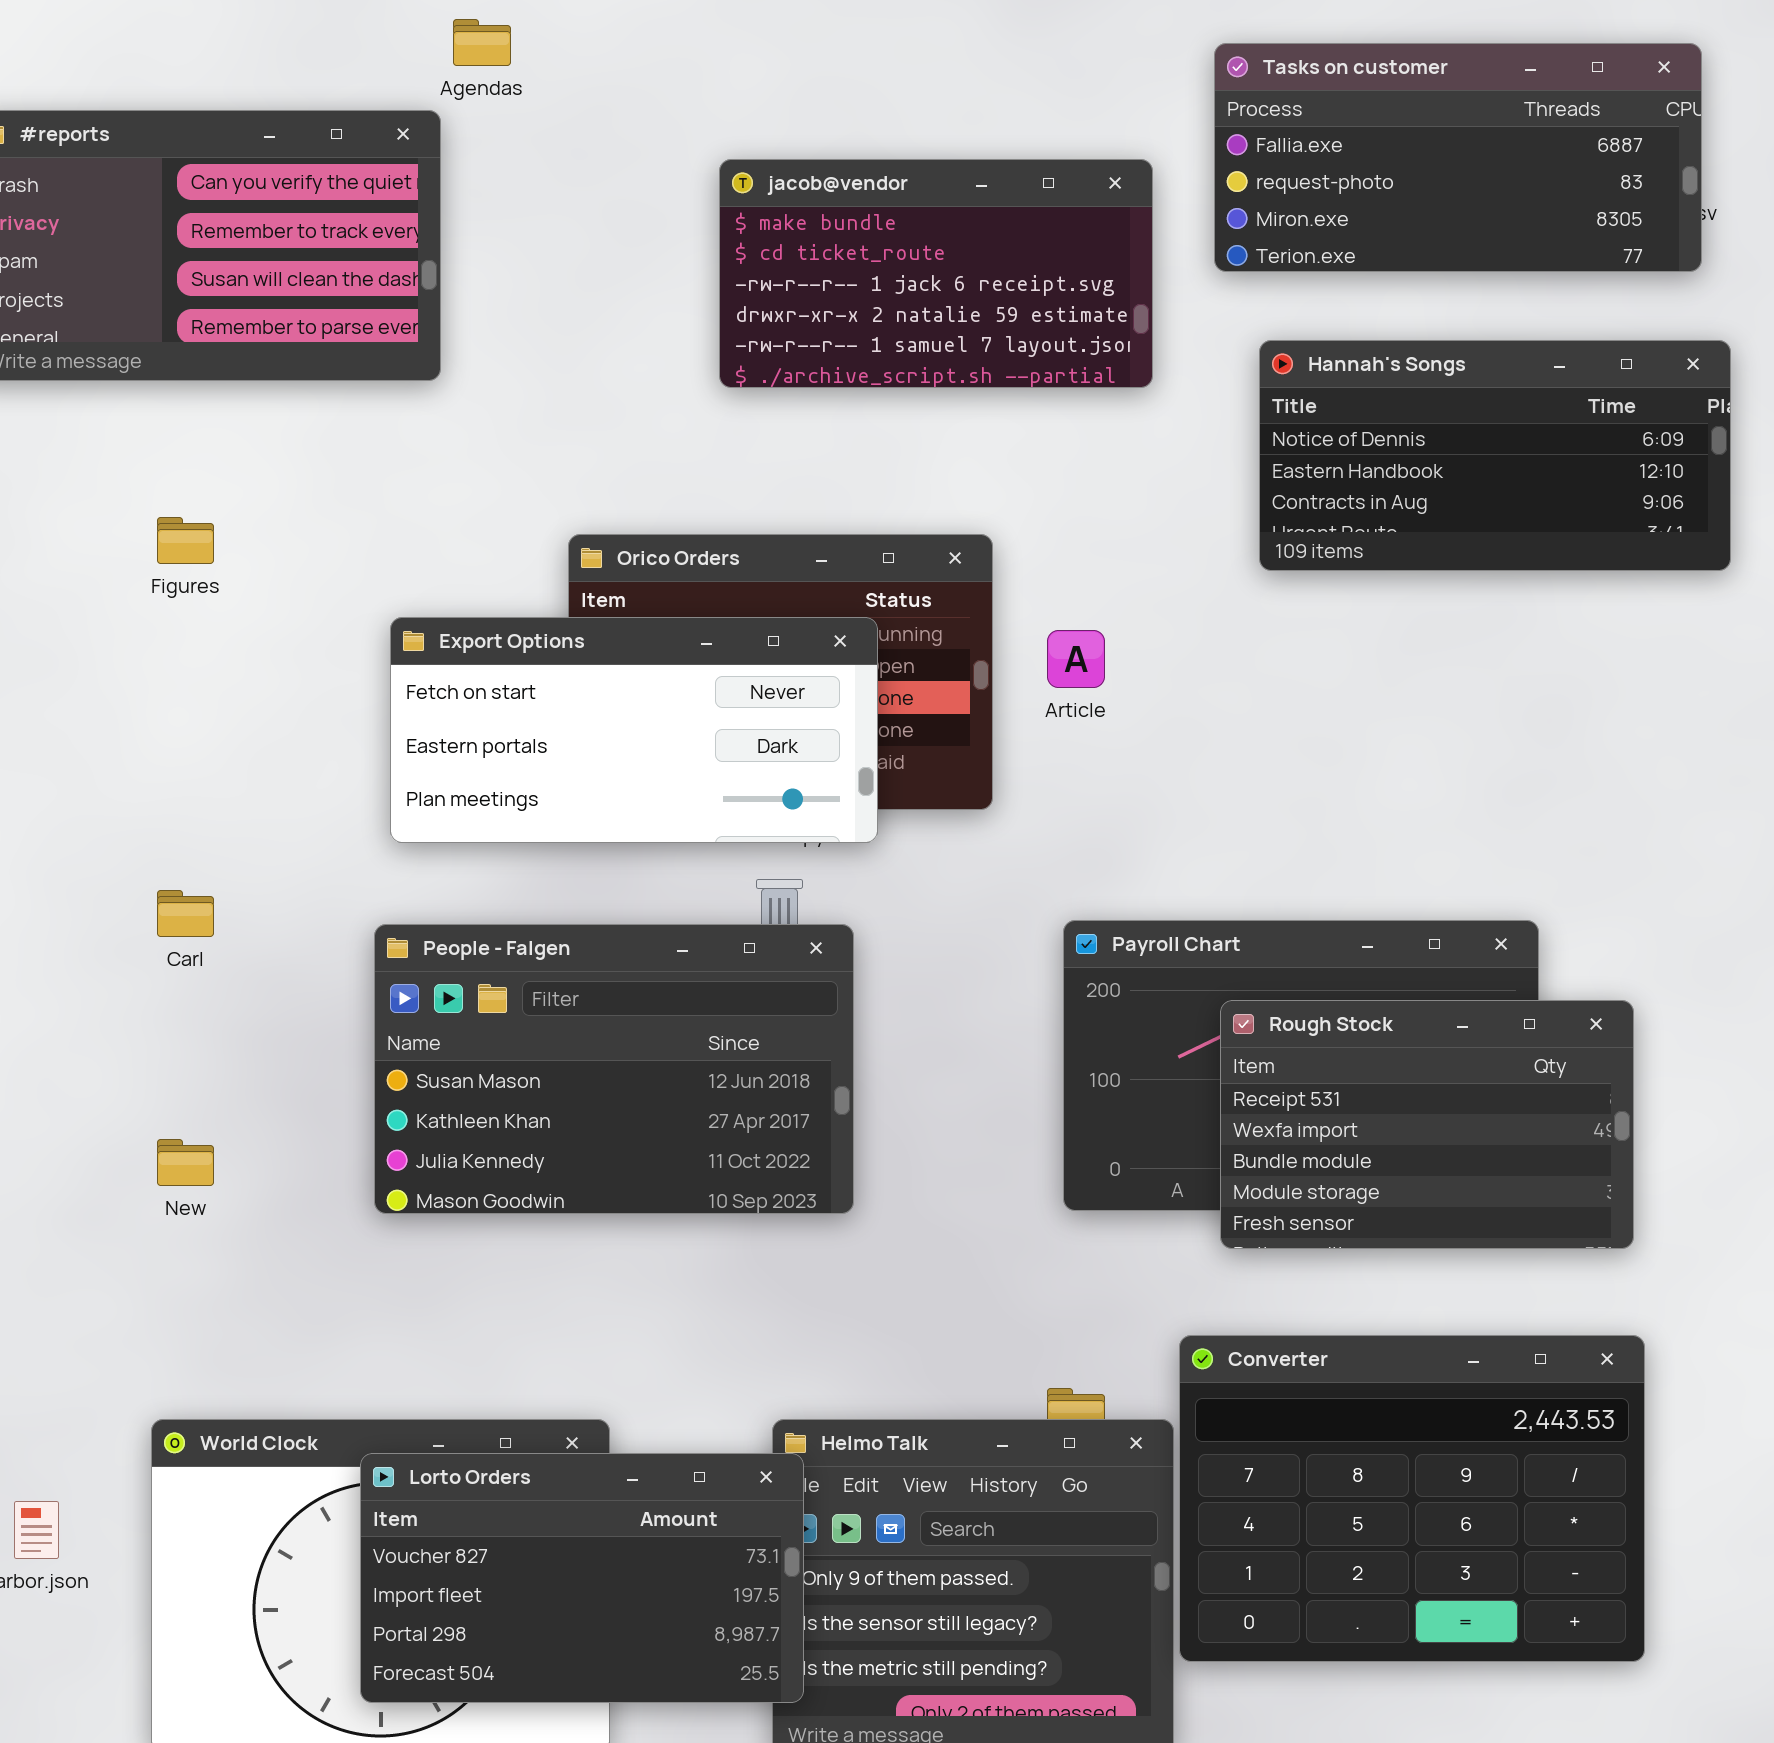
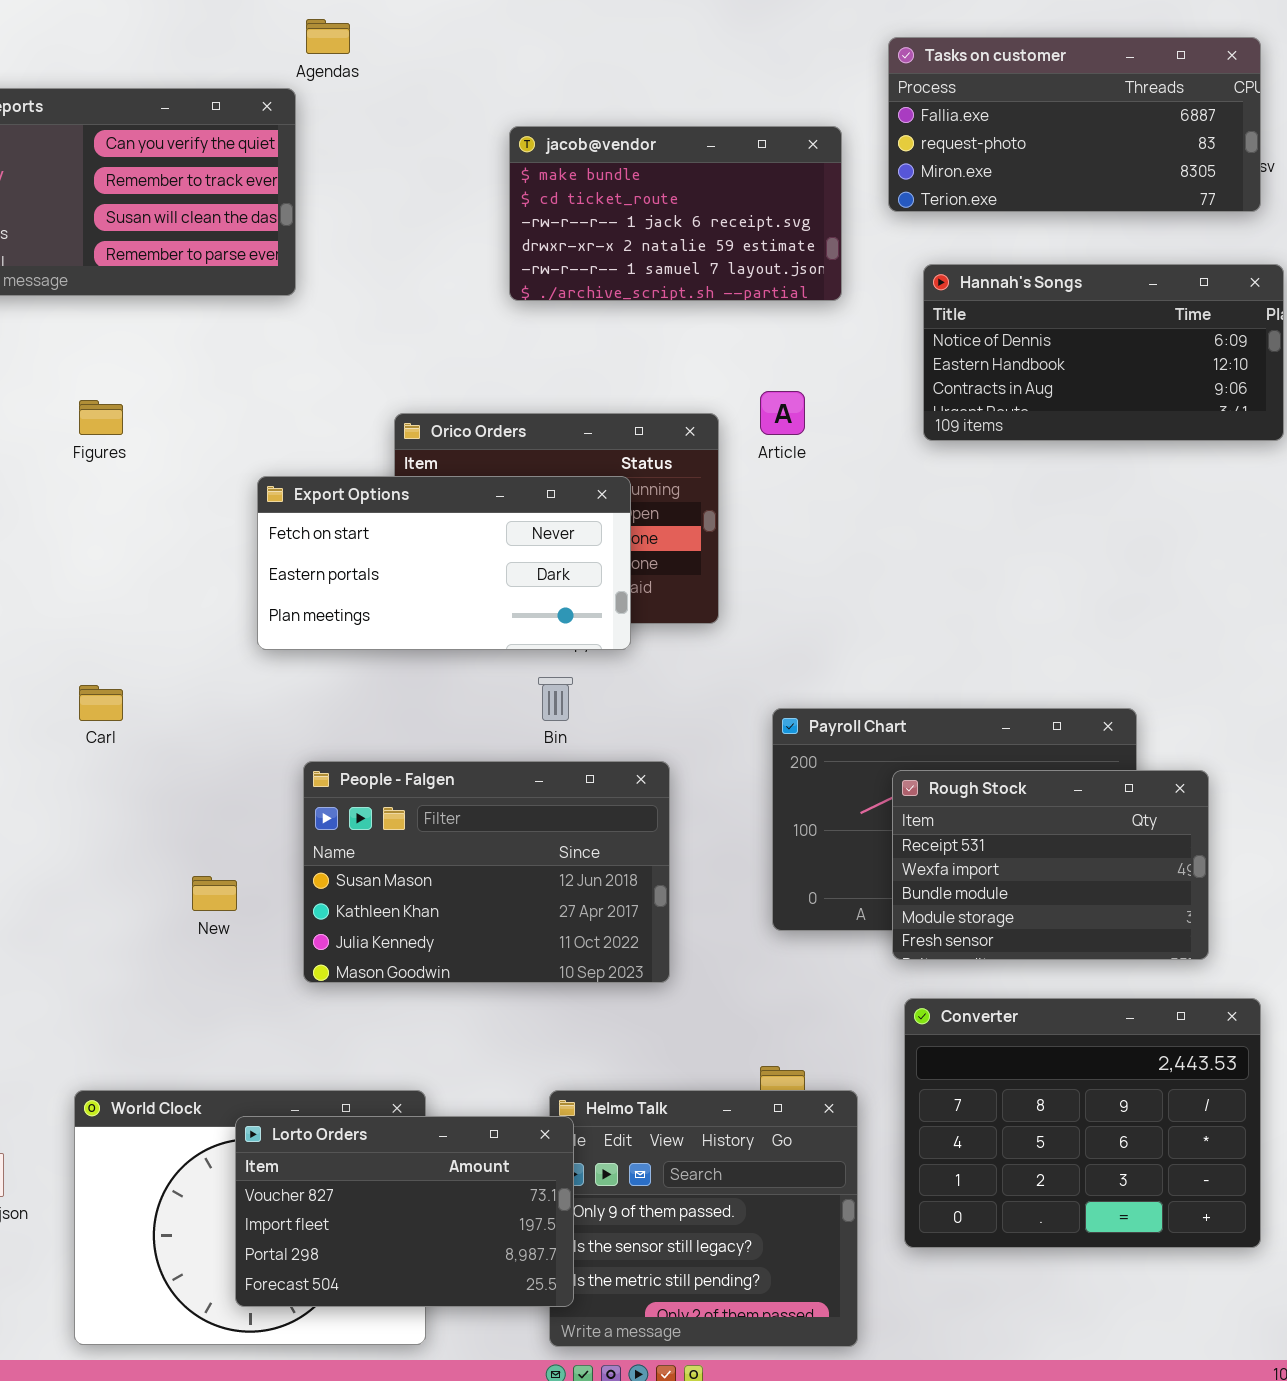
Article: [1047,630,1105,688] -> [760,391,805,435], moved
People - Falgen: [374,924,854,1214] -> [303,761,670,983], moved
New: [157,1139,214,1186] -> [192,876,237,911], moved
Converter: [1179,1335,1645,1662] -> [904,998,1261,1248], moved

